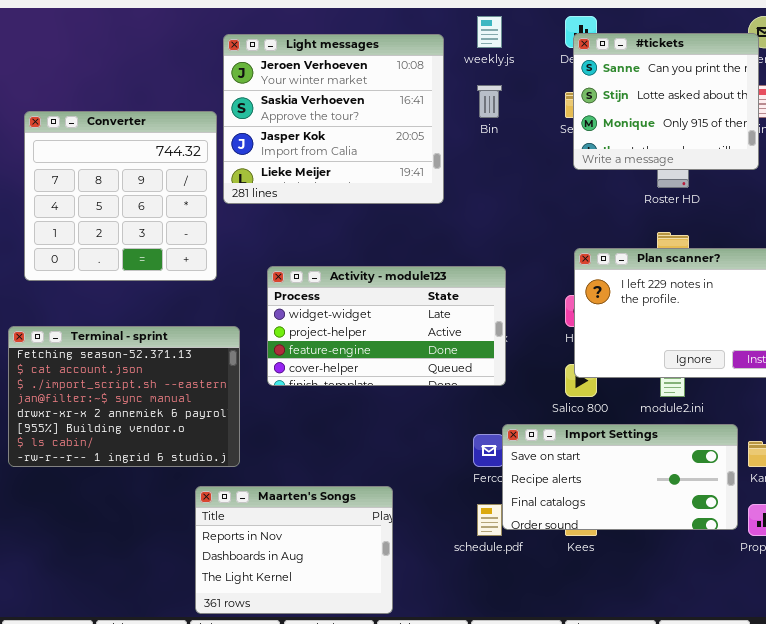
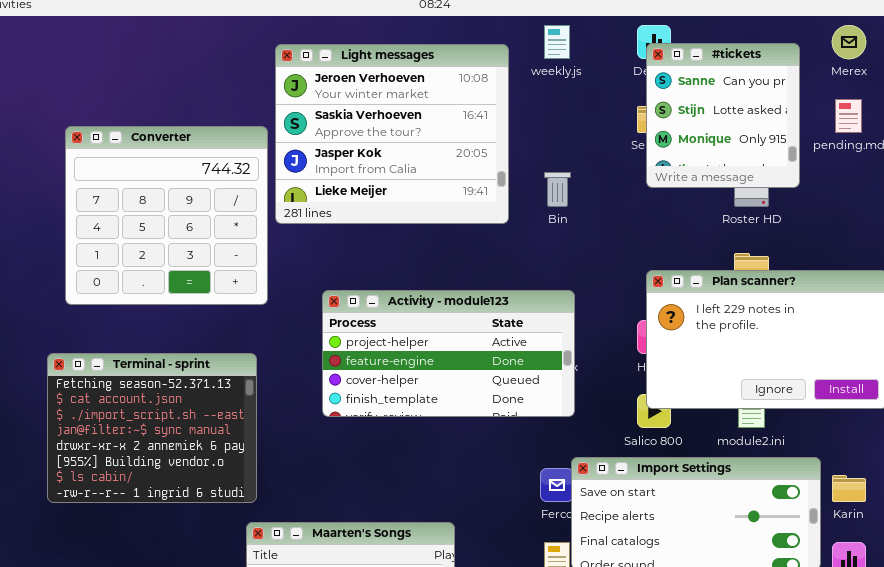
#tickets: [573,33,759,170] -> [646,43,800,188], resized
Bin: [477,85,502,118] -> [544,172,571,207], moved
Activity - module123: [267,266,506,386] -> [322,290,575,417], scrolled down 1 row
Terminal - sprint: [8,326,240,467] -> [47,353,257,503], resized

